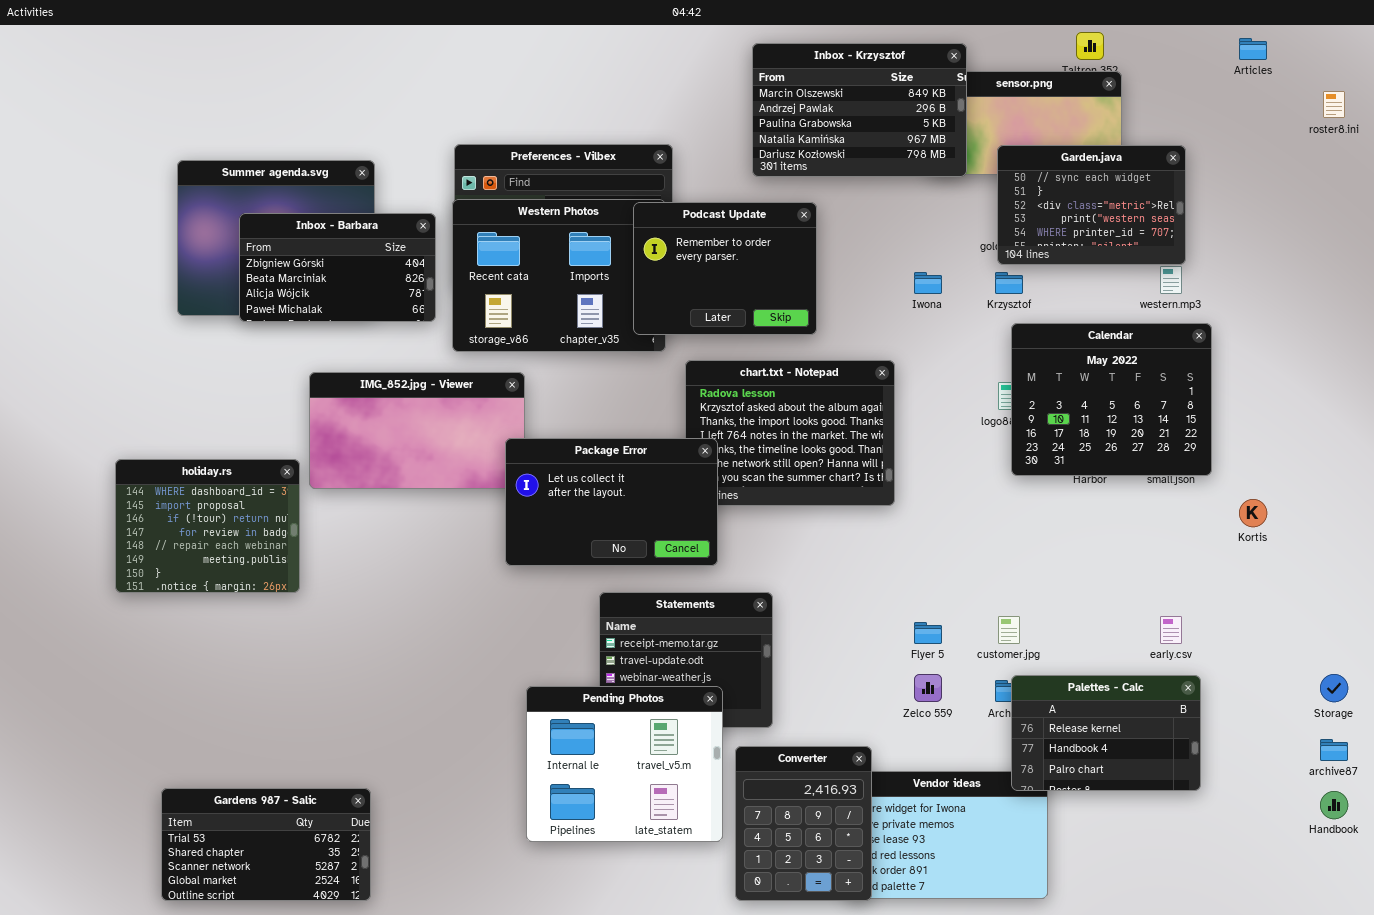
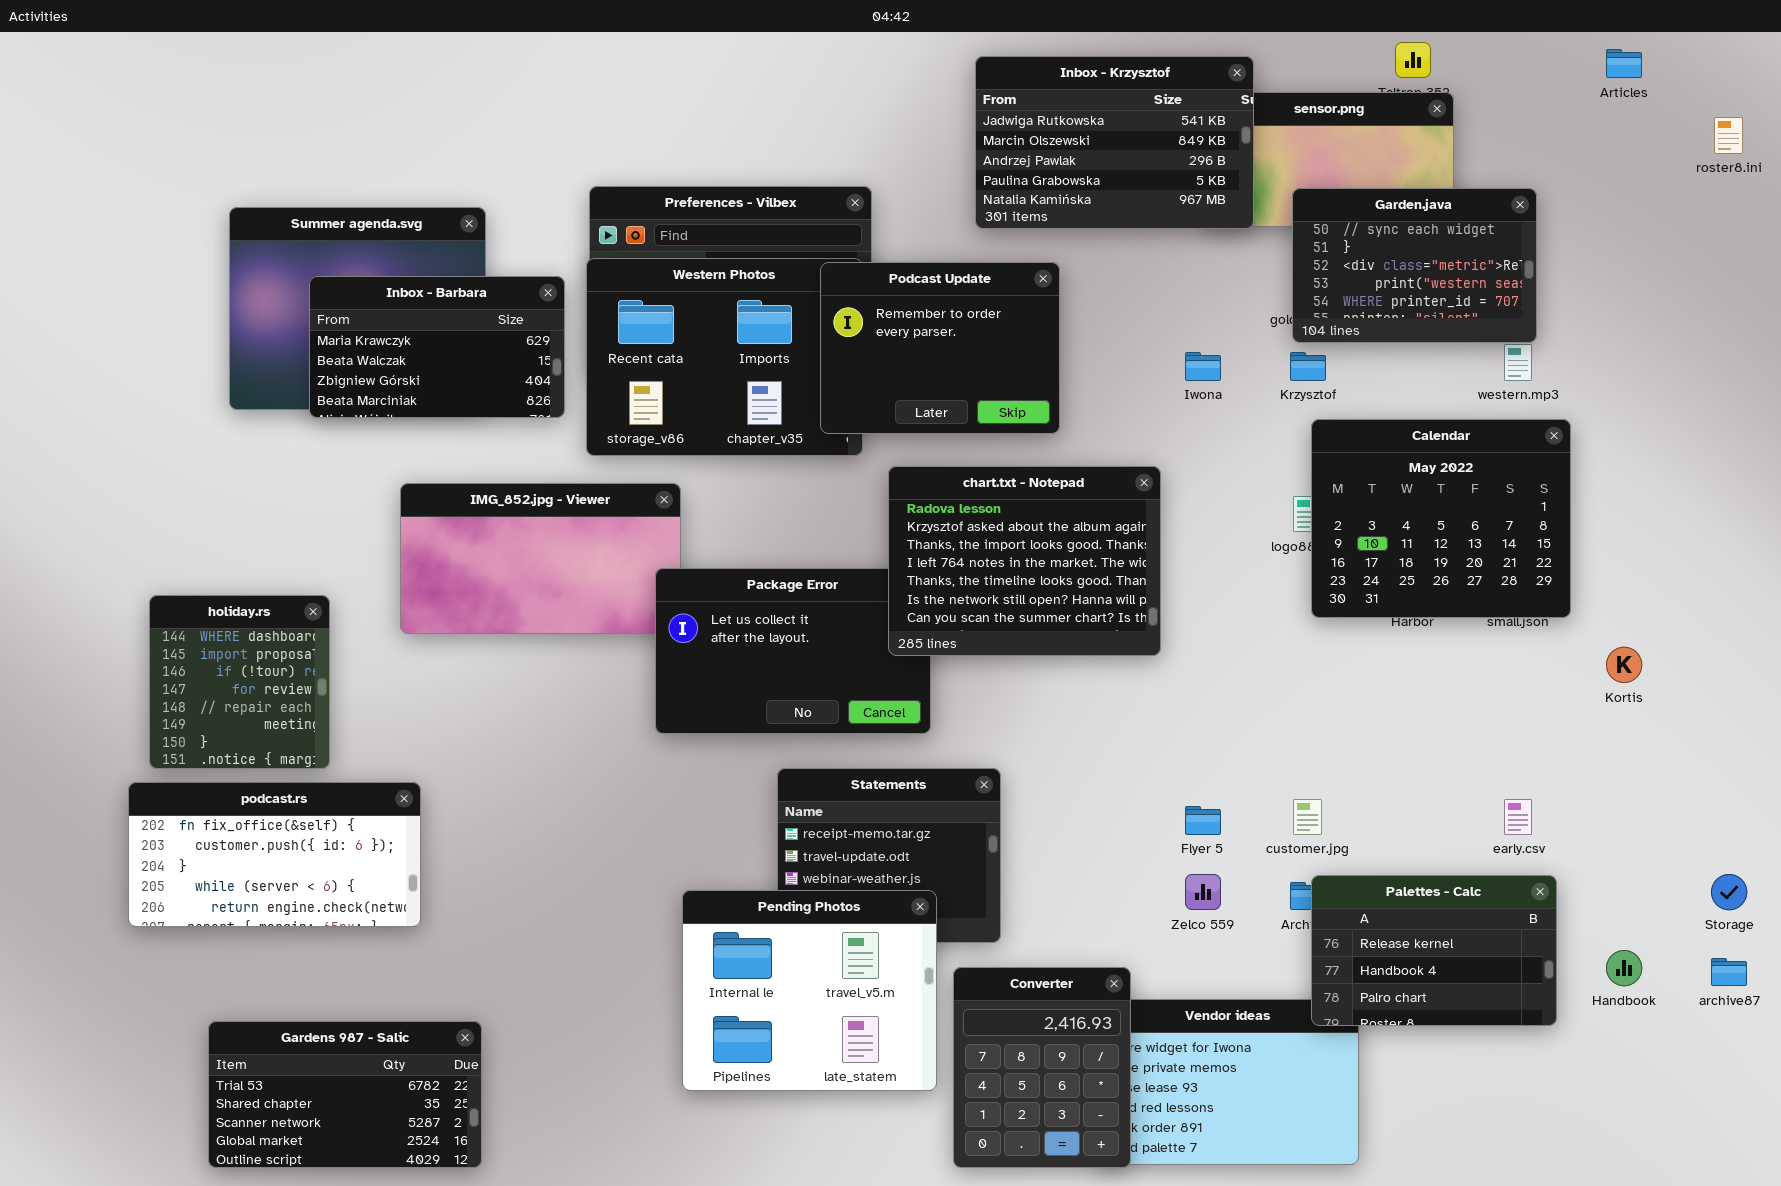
Inbox - Krzysztof: [752,43,967,177] -> [975,56,1254,229], scrolled up 1 row
Inbox - Barbara: [239,213,436,322] -> [309,276,565,418], scrolled up 2 rows
chart.txt - Notepad: [685,360,895,506] -> [888,466,1161,656], raised
holiday.rs: [115,459,300,593] -> [149,595,330,769], resized
podcast.rs: none -> [128,782,421,927], opened
Handbook: [1320,791,1348,819] -> [1606,950,1642,986], moved

